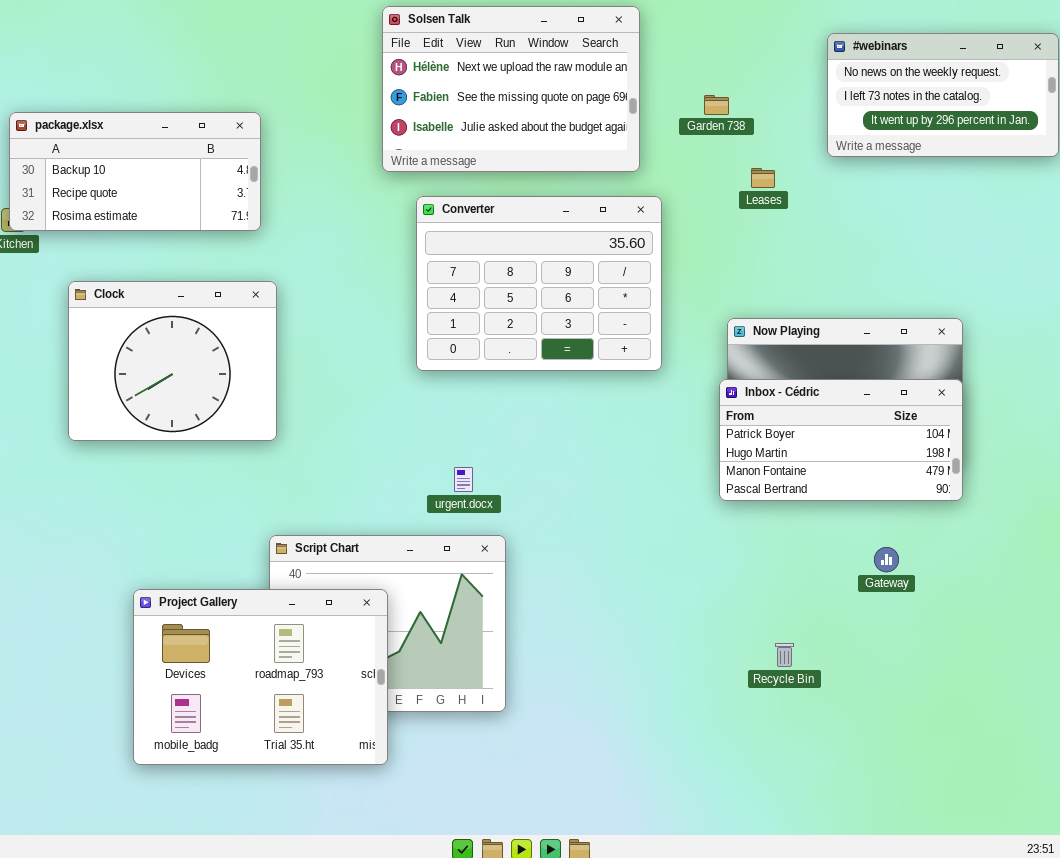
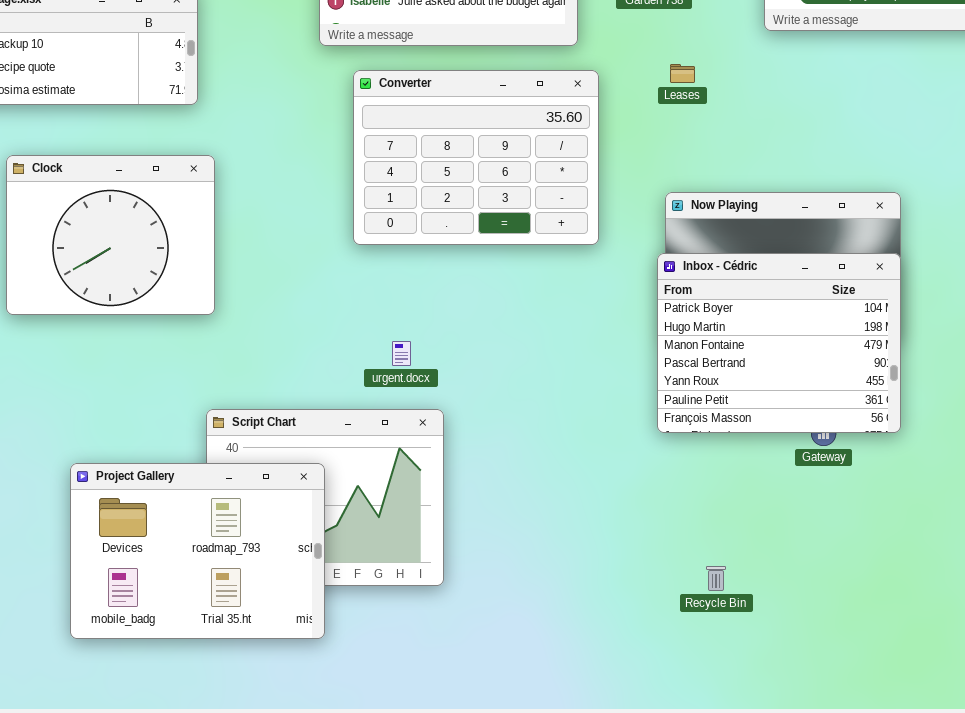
Leases: [751,168,775,188] -> [670,64,695,83], moved
Inbox - Cédric: [719,379,963,501] -> [657,253,901,433], resized
Recycle Bin: [775,643,794,667] -> [706,566,726,591], moved

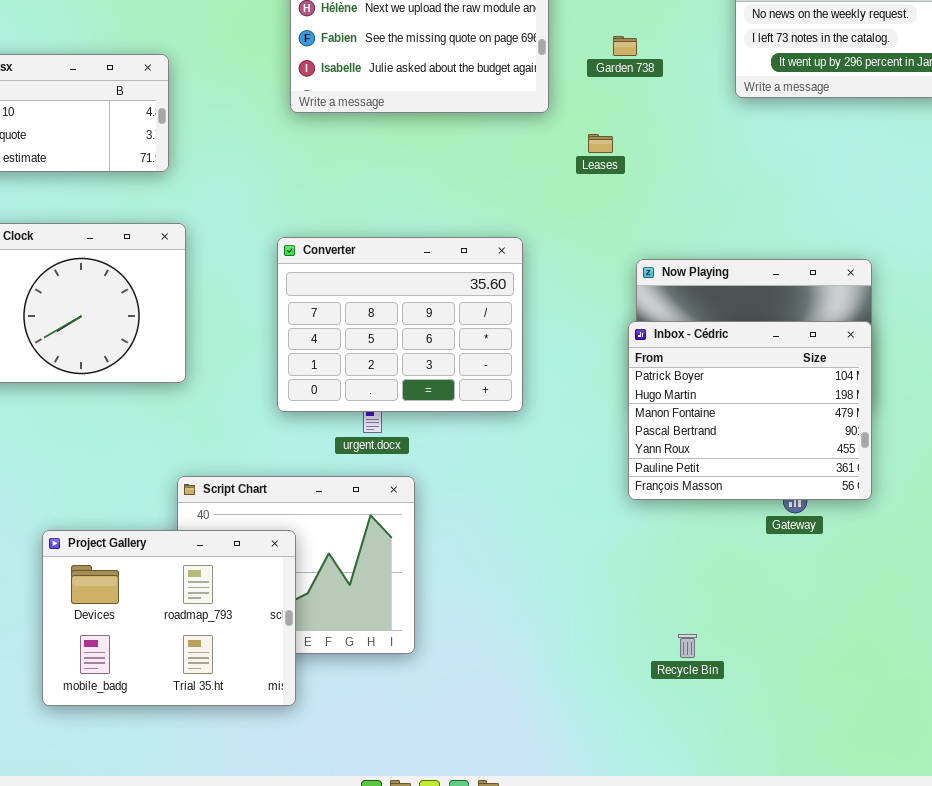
Leases: [670,64,695,83] -> [588,134,613,153], moved
Converter: [353,70,599,245] -> [277,237,523,412], moved

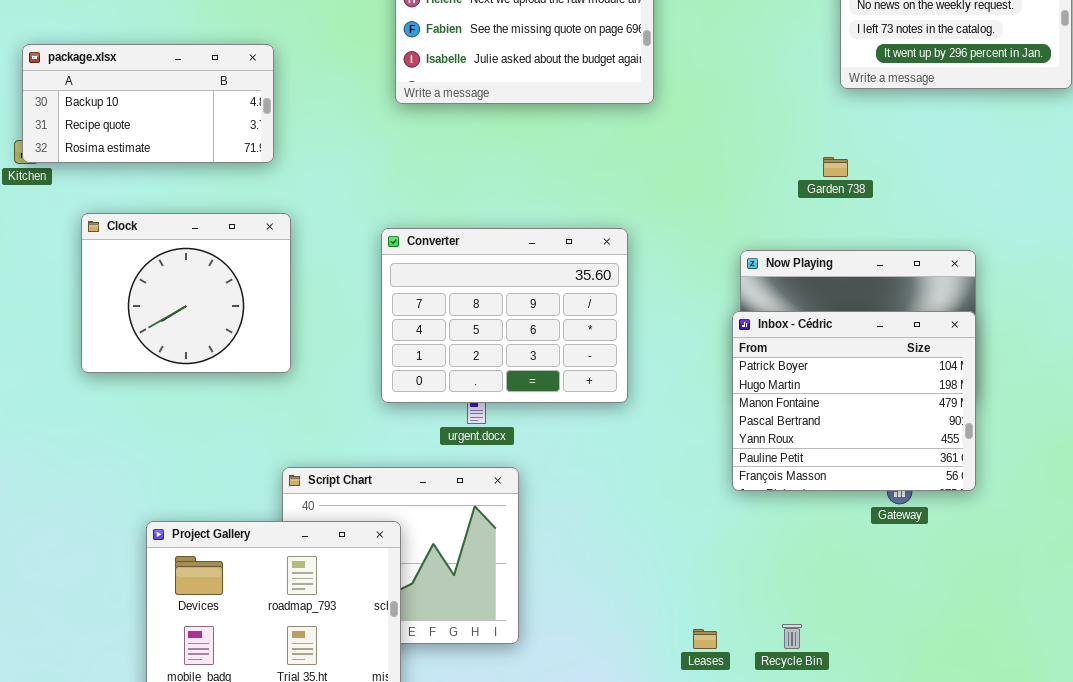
Garden 738: [613,36,637,56] -> [823,157,848,177], moved
Leases: [588,134,613,153] -> [693,629,717,649], moved

